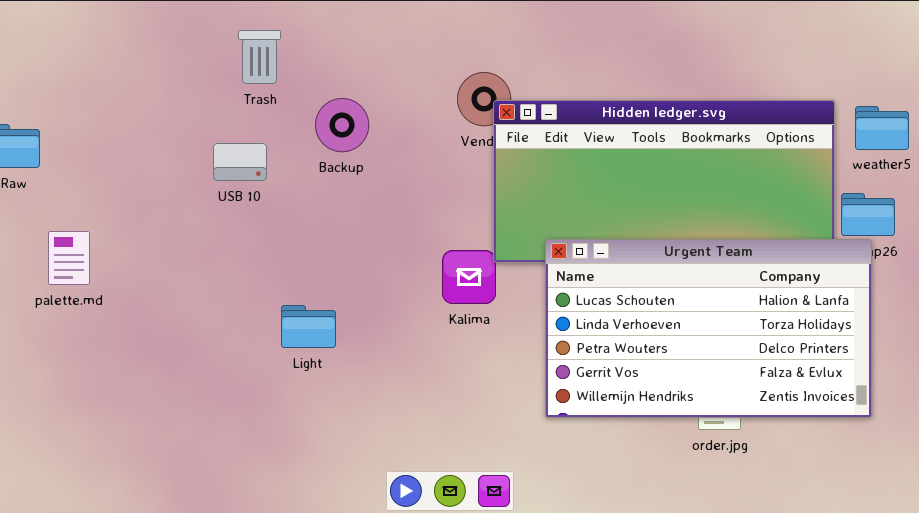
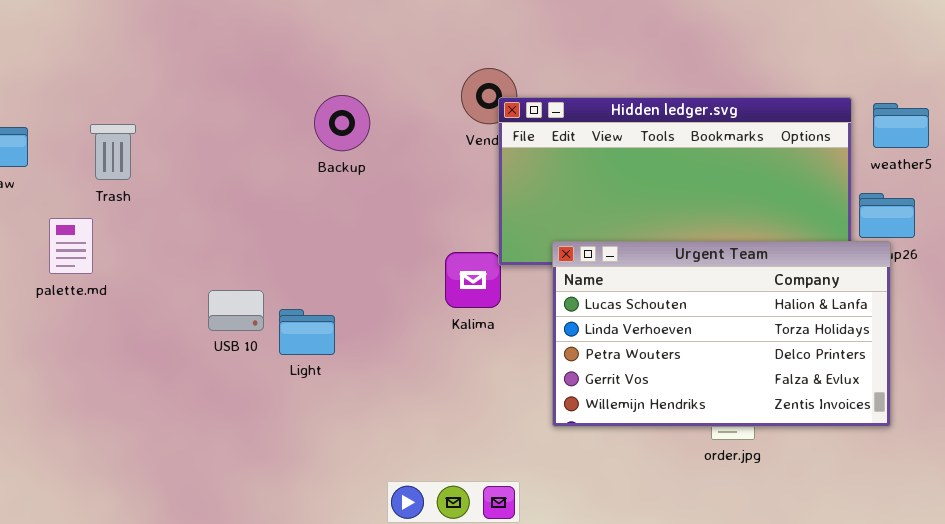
Trash: [238,30,281,84] -> [90,124,136,180], moved
USB 10: [213,143,267,181] -> [208,290,264,331], moved
palette.md: [48,231,90,285] -> [49,218,93,274], moved

